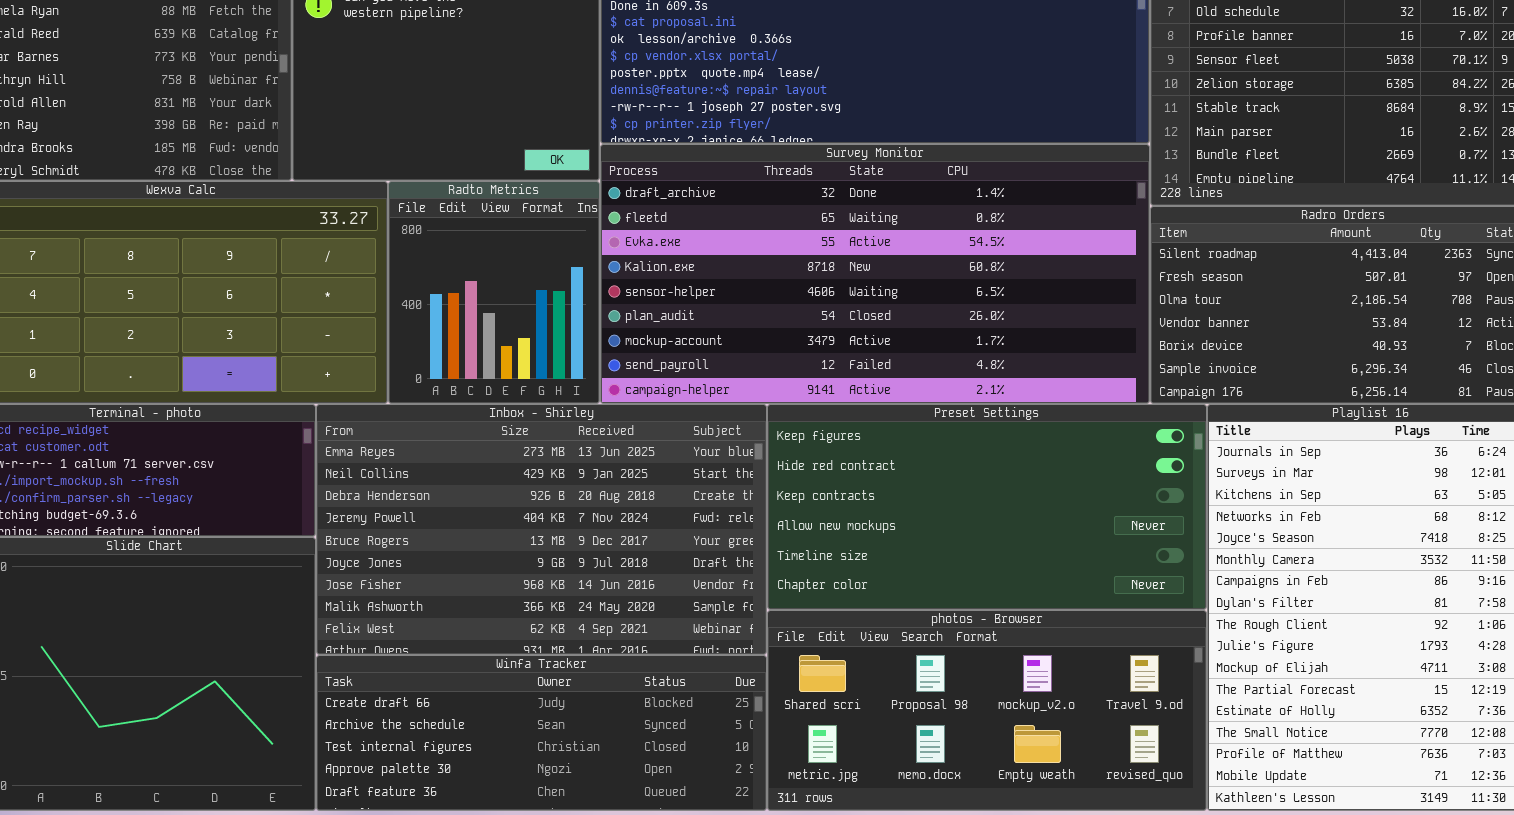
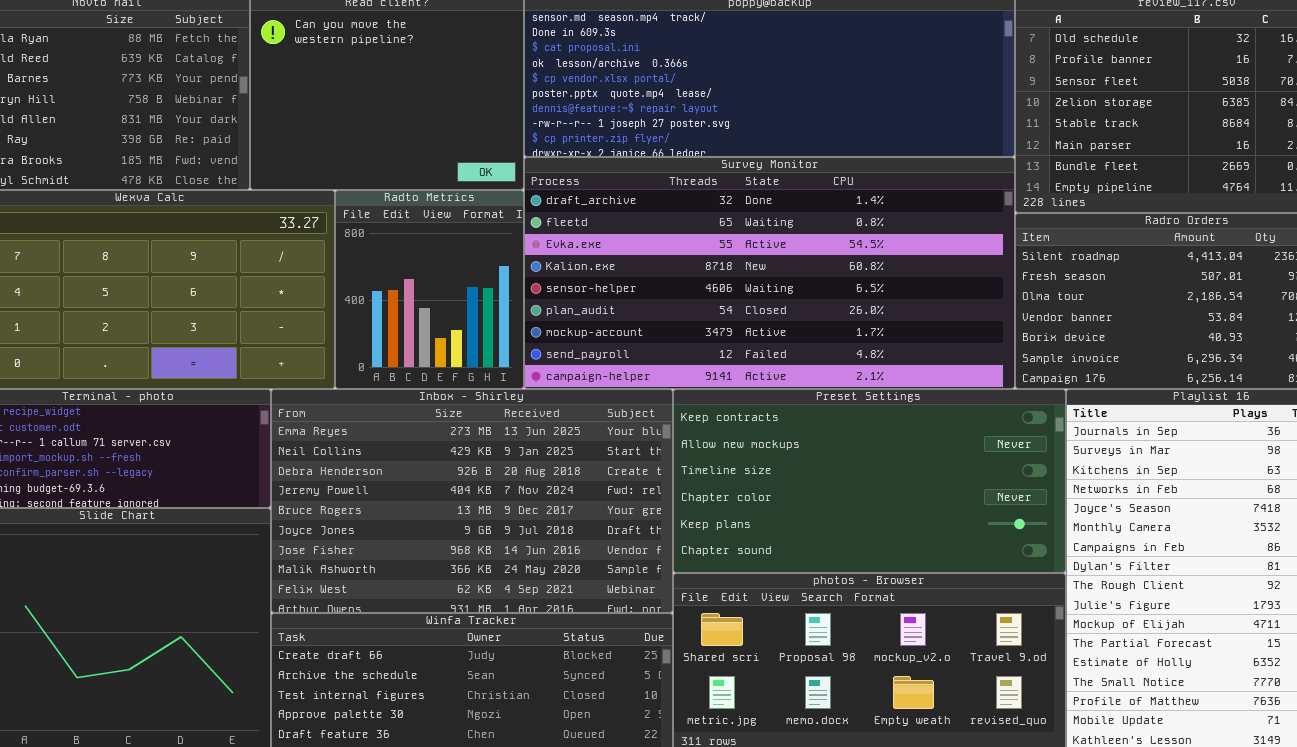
Preset Settings: [767,404,1207,610] -> [673,389,1066,573], scrolled down 2 rows

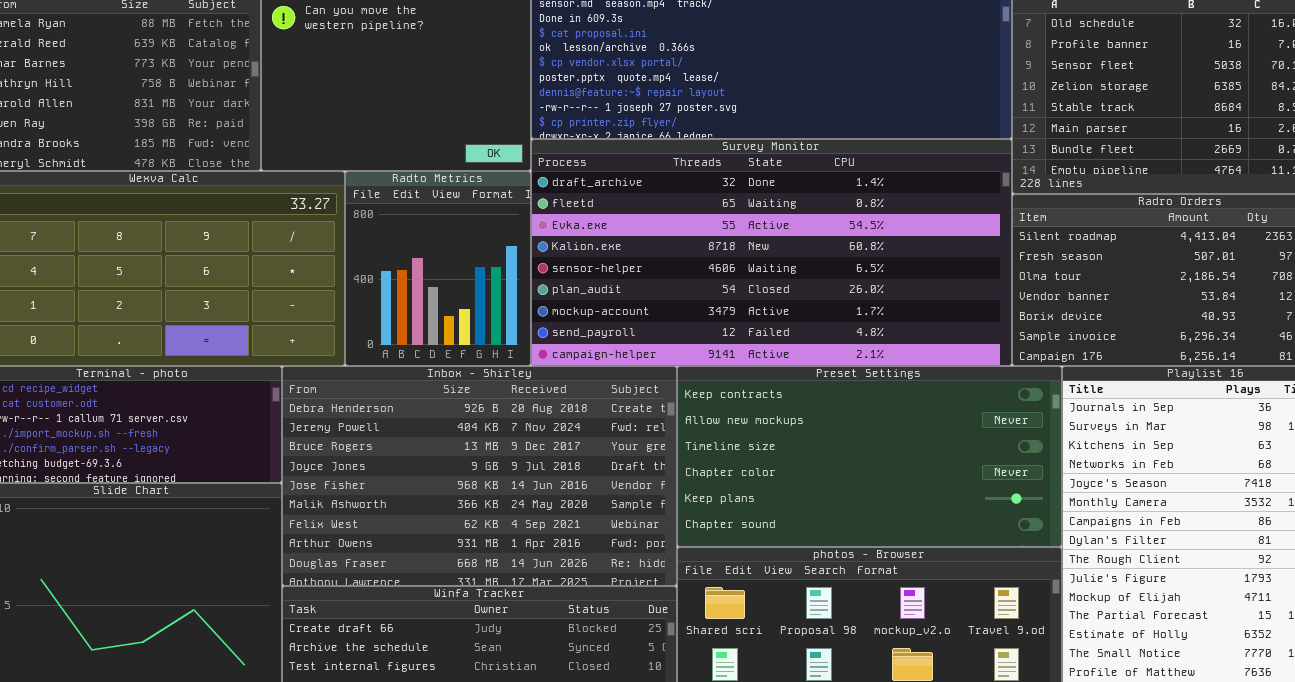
Inbox - Shirley: [271,389,673,613] -> [282,366,677,586], scrolled down 2 rows

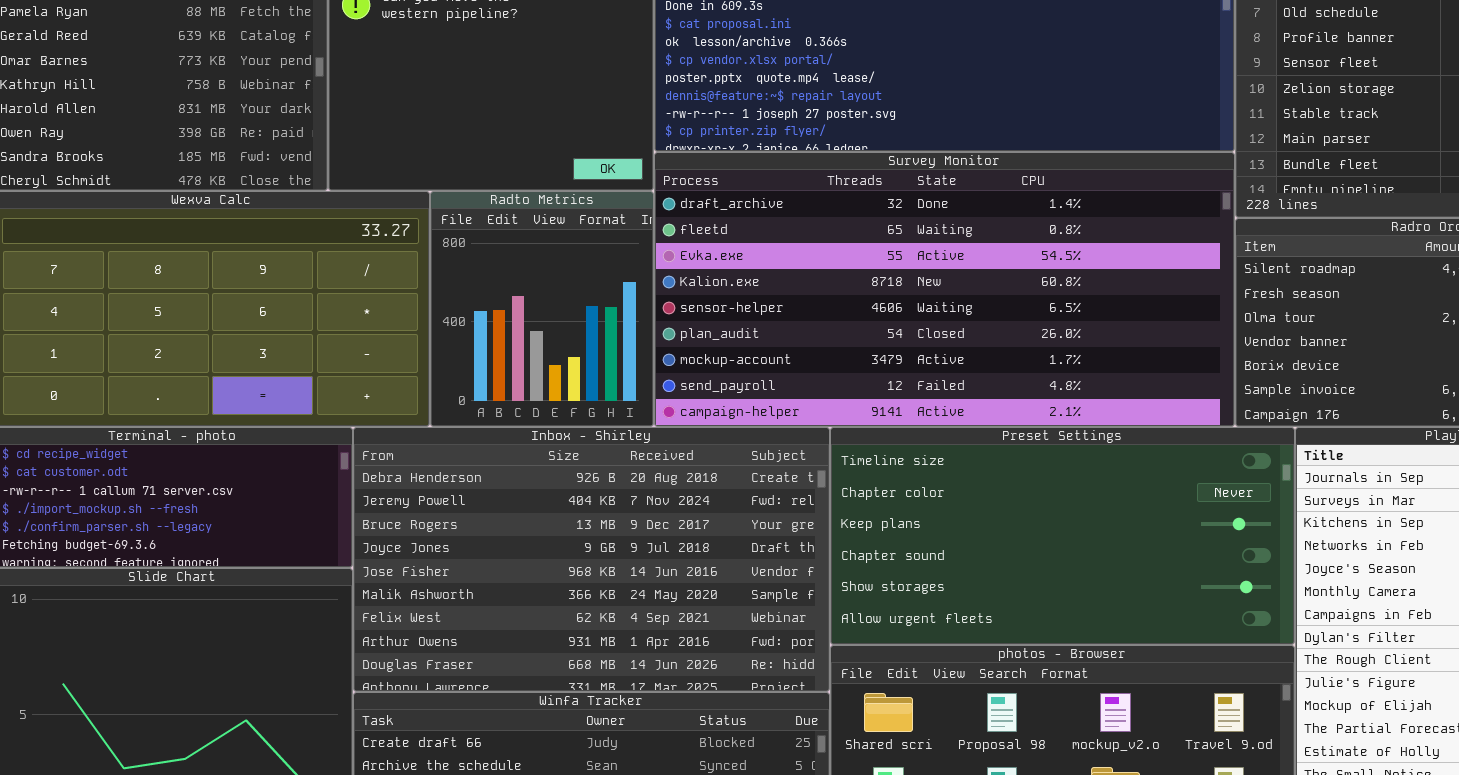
Preset Settings: [677,366,1062,547] -> [830,427,1295,645], scrolled down 2 rows

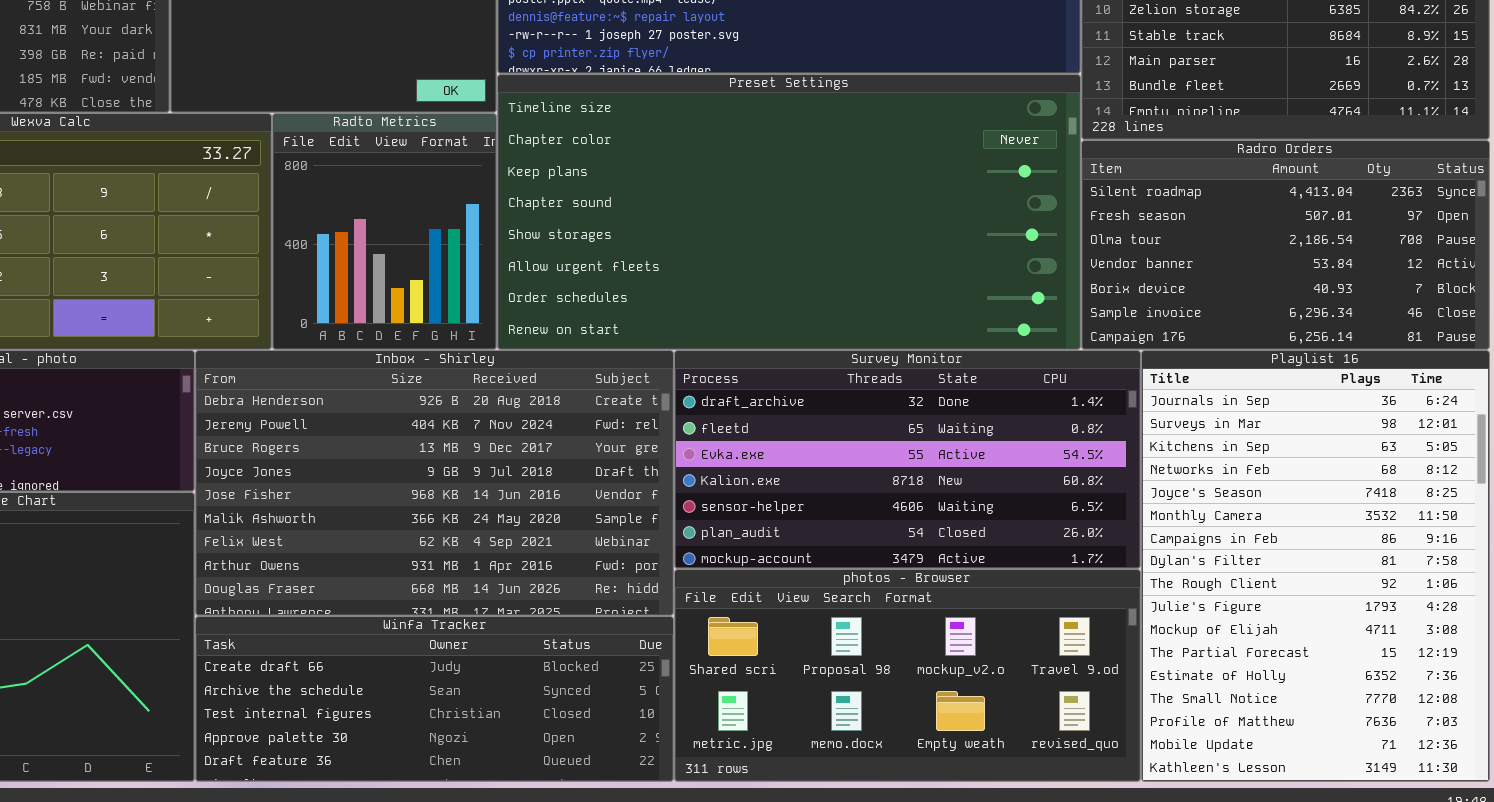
Survey Monitor: [654,152,1235,427] -> [674,350,1141,569], moved, resized
Preset Settings: [830,427,1295,645] -> [497,74,1081,350], moved, resized

